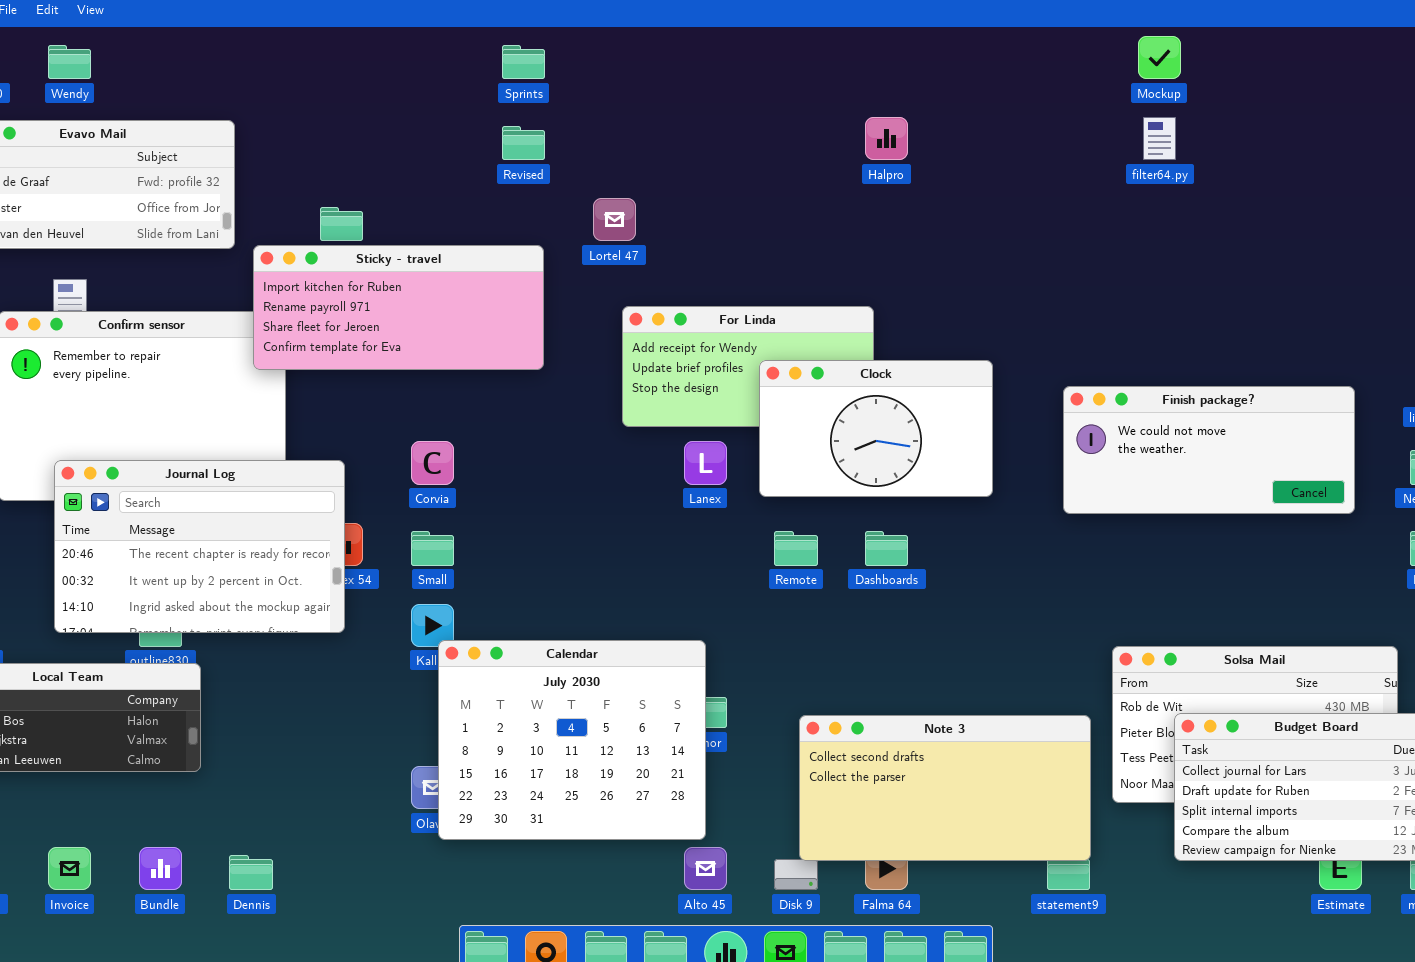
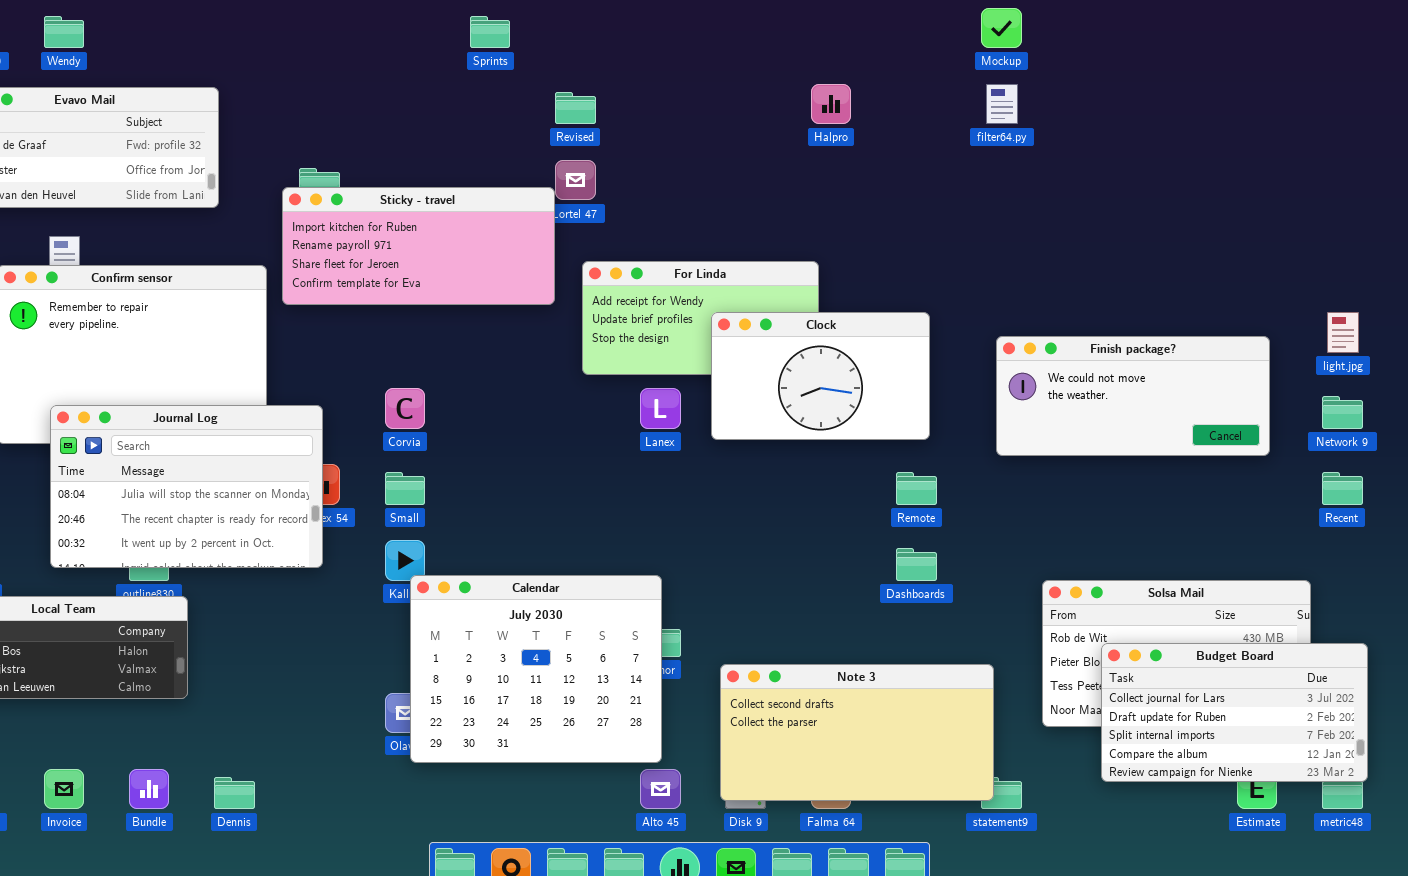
Mockup: [1138,36,1181,79] -> [981,8,1022,48], moved
filter64.py: [1143,117,1176,160] -> [986,84,1018,124], moved
Revised: [502,126,545,160] -> [555,92,596,124], moved
Sticky - travel: [253,245,544,370] -> [282,187,555,305], moved
Journal Log: [54,460,345,633] -> [50,405,323,568], scrolled up 1 row
Remote: [774,531,818,566] -> [896,472,937,505], moved
Dashboards: [865,531,908,566] -> [896,548,937,581], moved
Note 3: [799,715,1091,861] -> [720,664,994,801], moved

